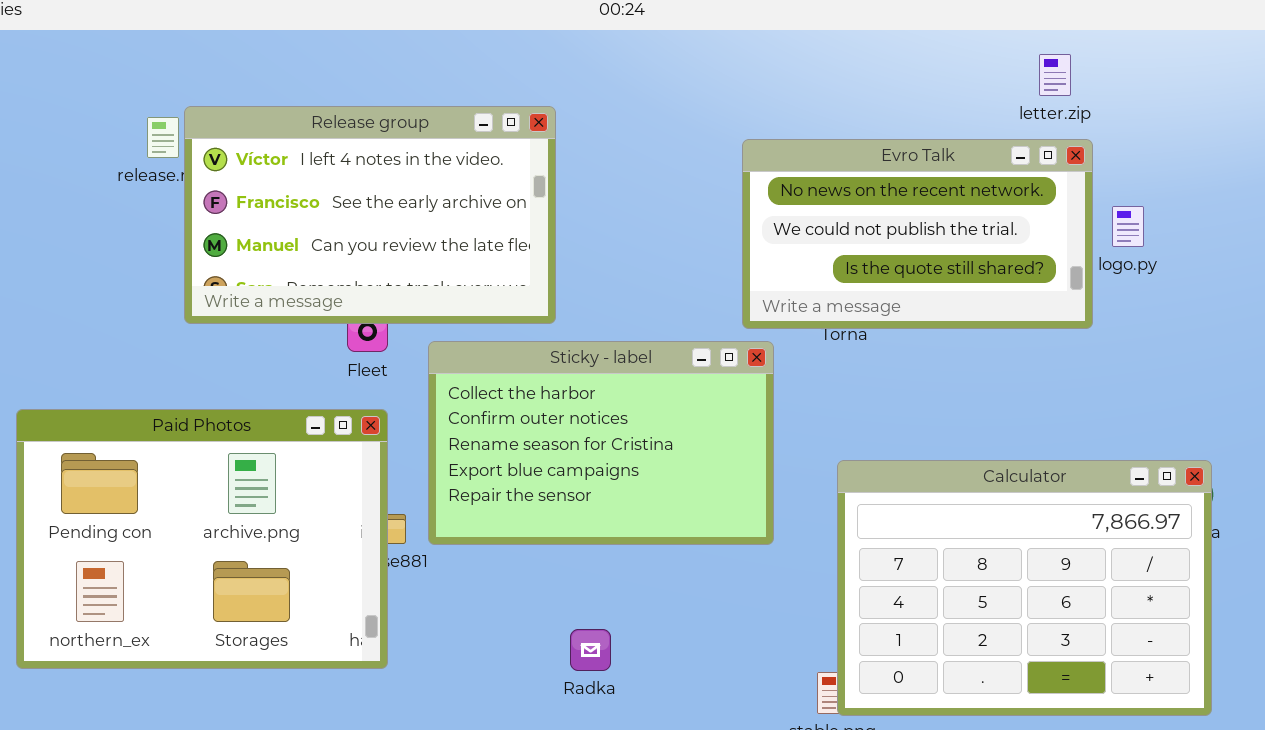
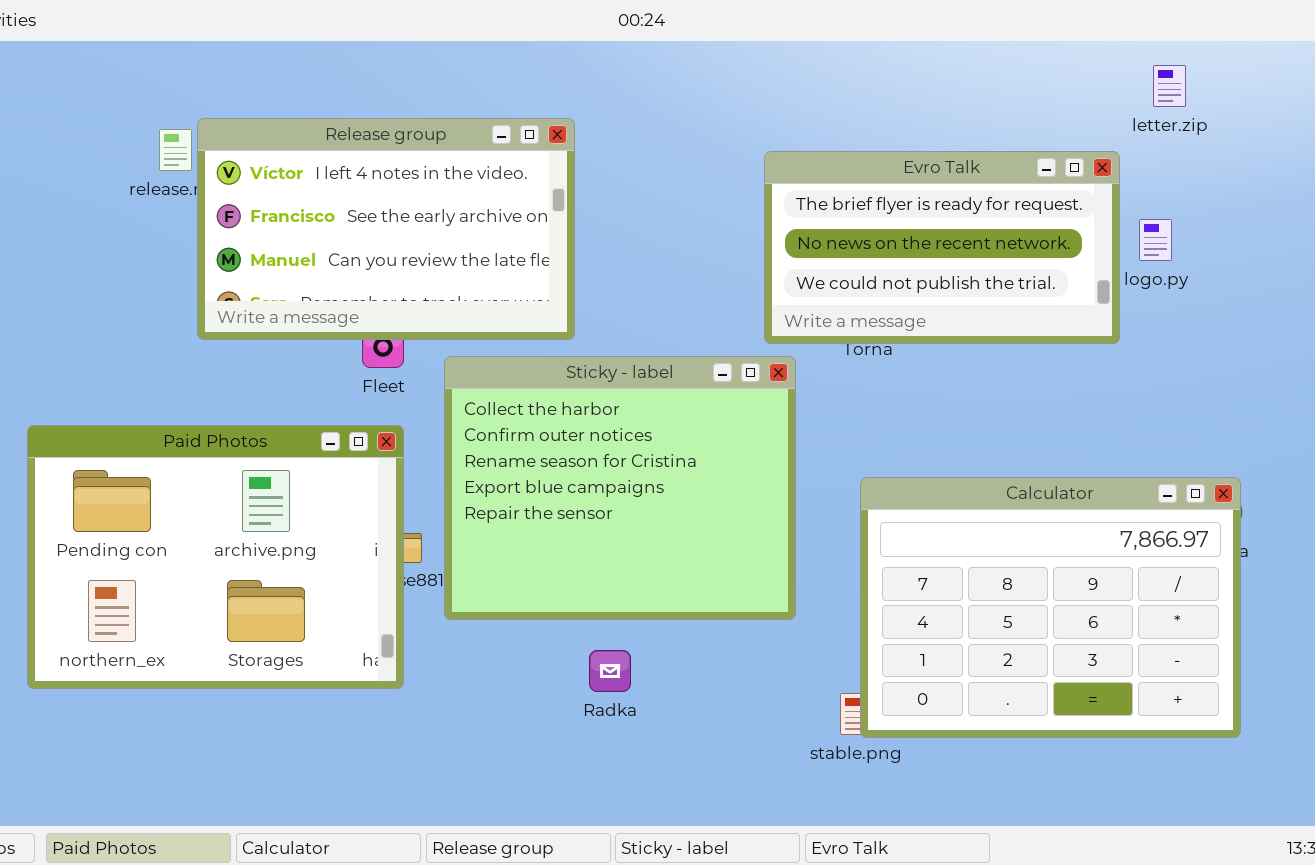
letter.zip: [1039,54,1071,96] -> [1153,65,1186,107], moved
Evro Talk: [742,139,1093,329] -> [764,151,1120,344], scrolled up 1 row
Sticky - label: [428,341,774,545] -> [444,356,796,620], resized

